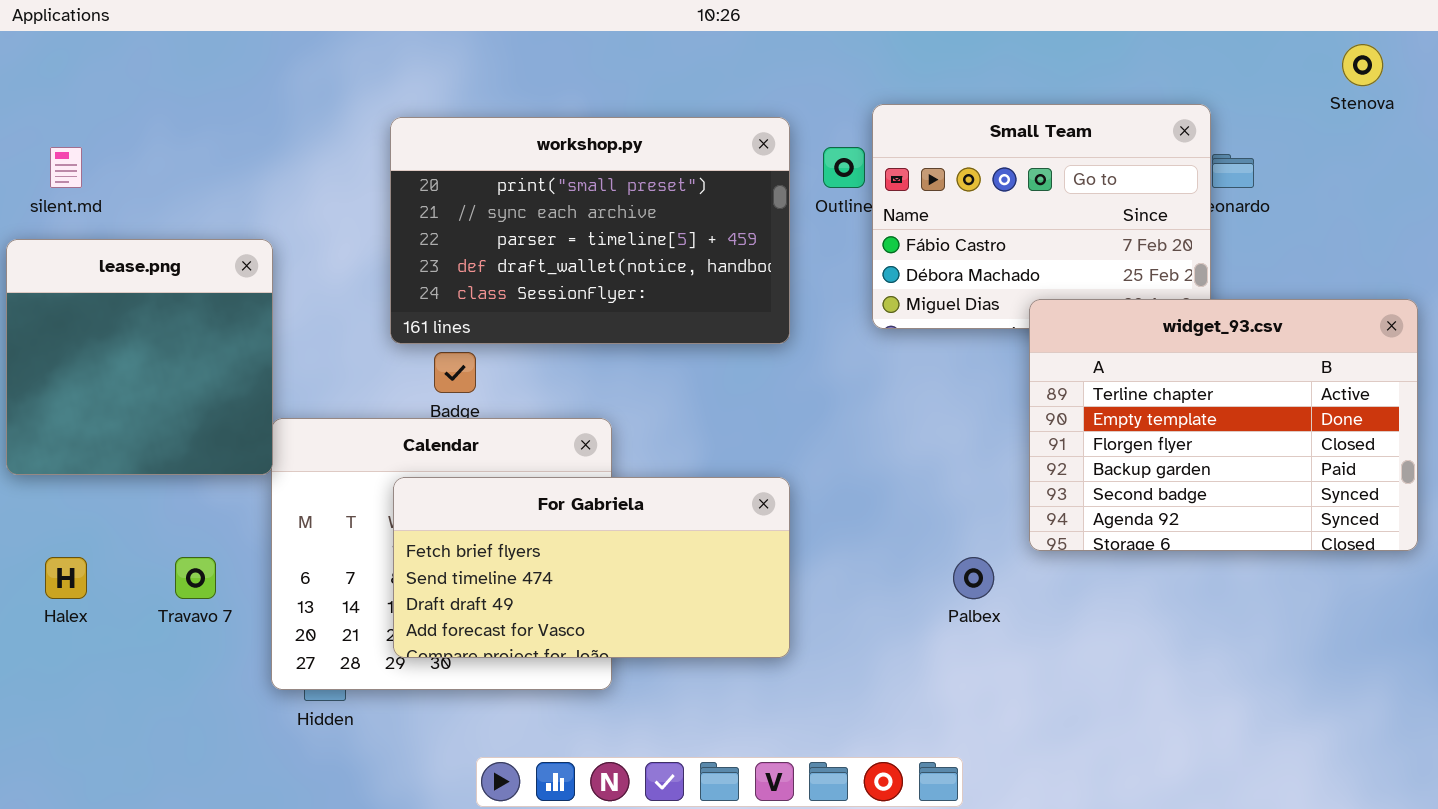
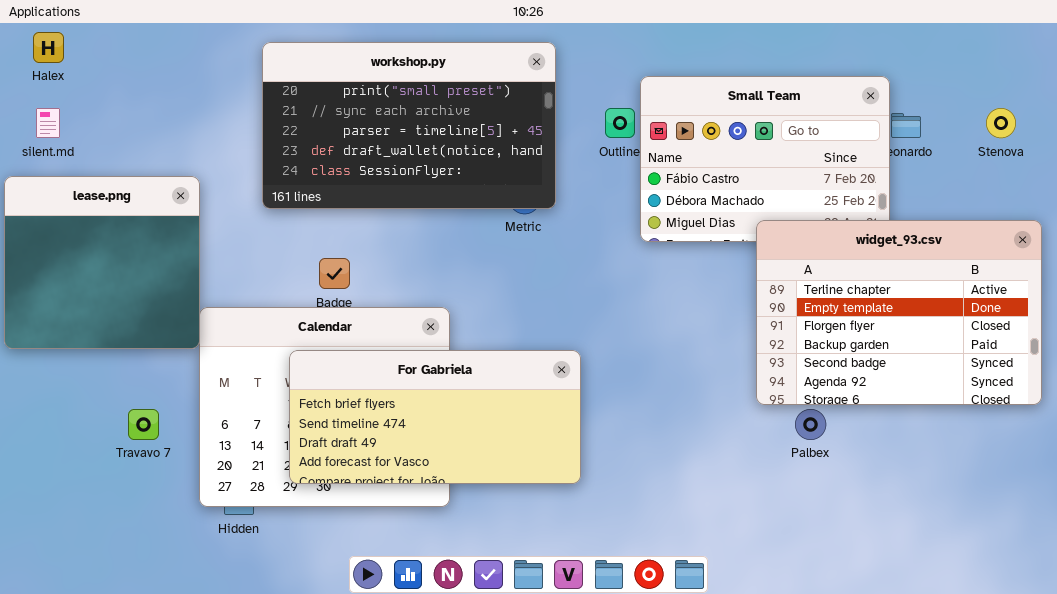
Stenova: [1342,44,1383,86] -> [986,108,1016,138], moved
workshop.py: [390,117,790,344] -> [262,42,556,209], moved
Halex: [45,557,87,599] -> [33,32,64,63], moved
Palbex: [953,557,994,599] -> [795,409,826,440], moved

